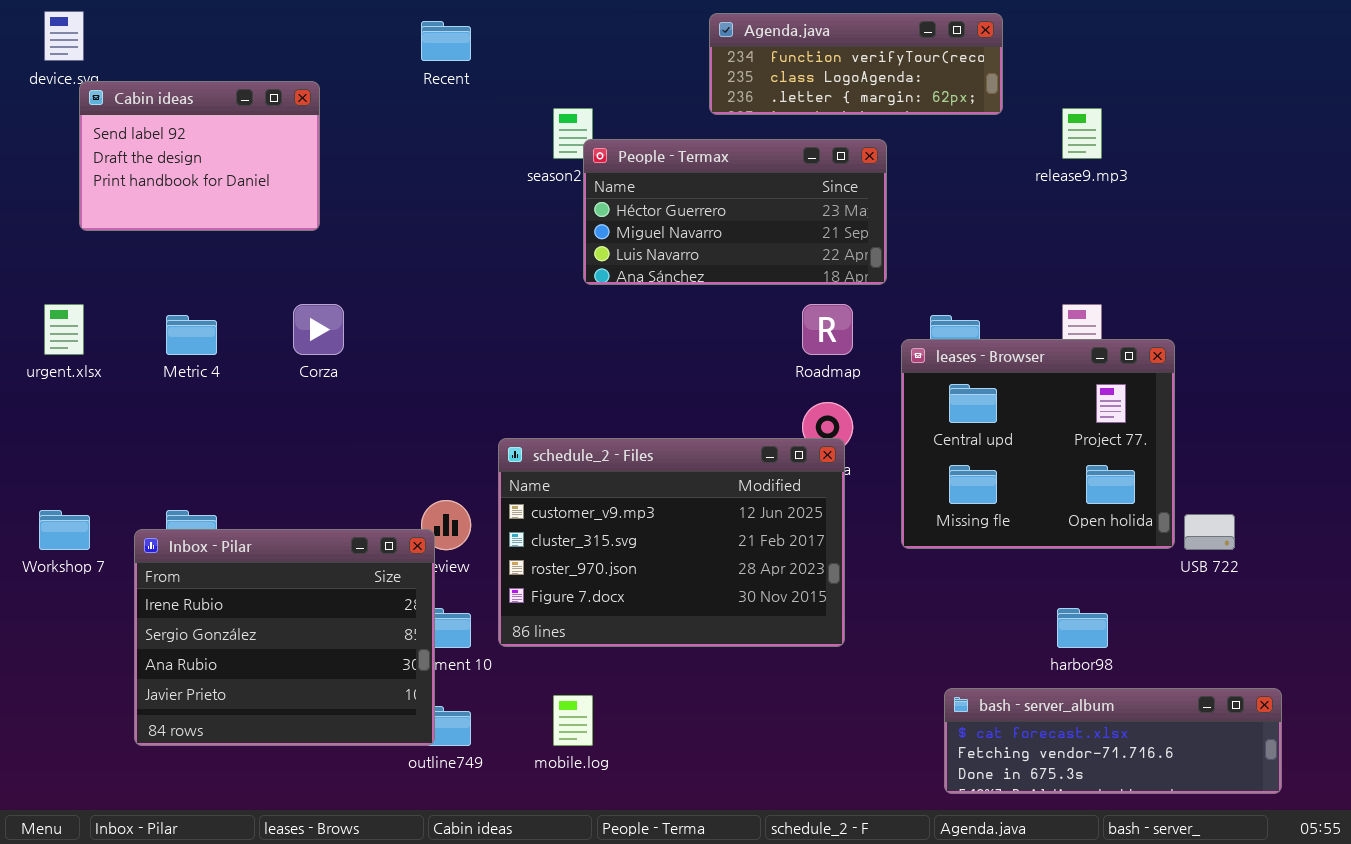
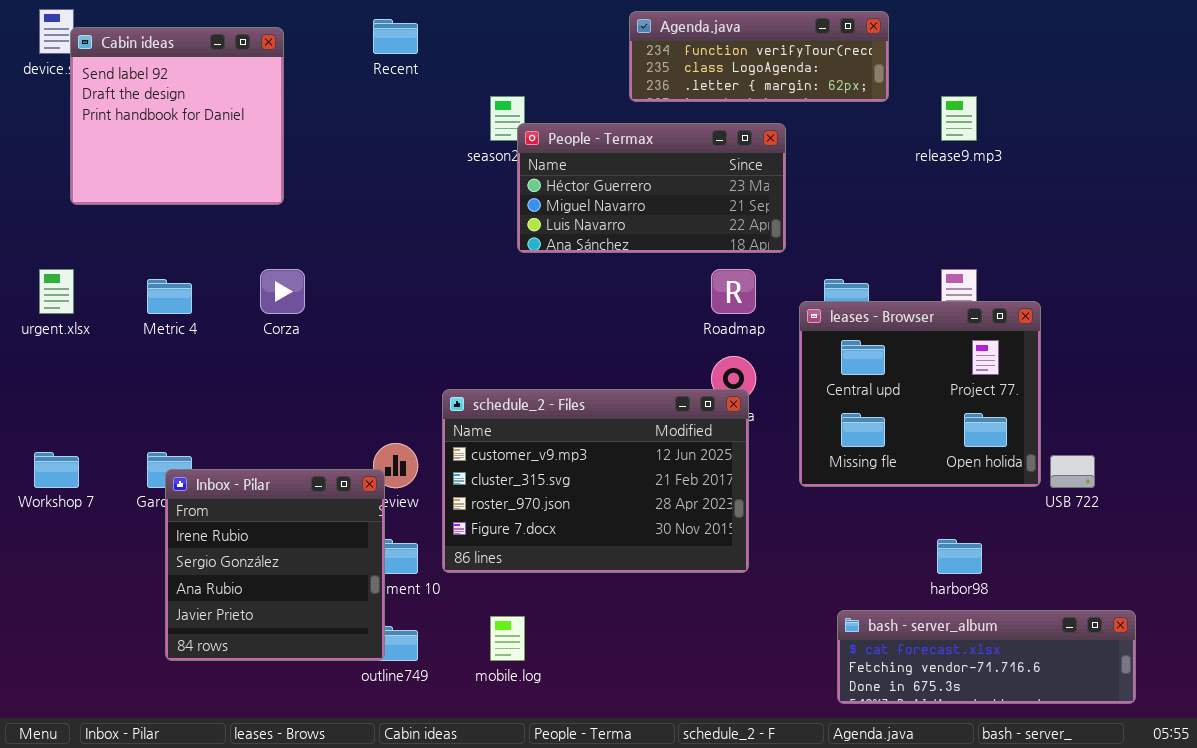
Cabin ideas: [79,81,320,231] -> [70,27,284,205], resized
Inbox - Pilar: [134,529,435,746] -> [165,469,385,661], resized

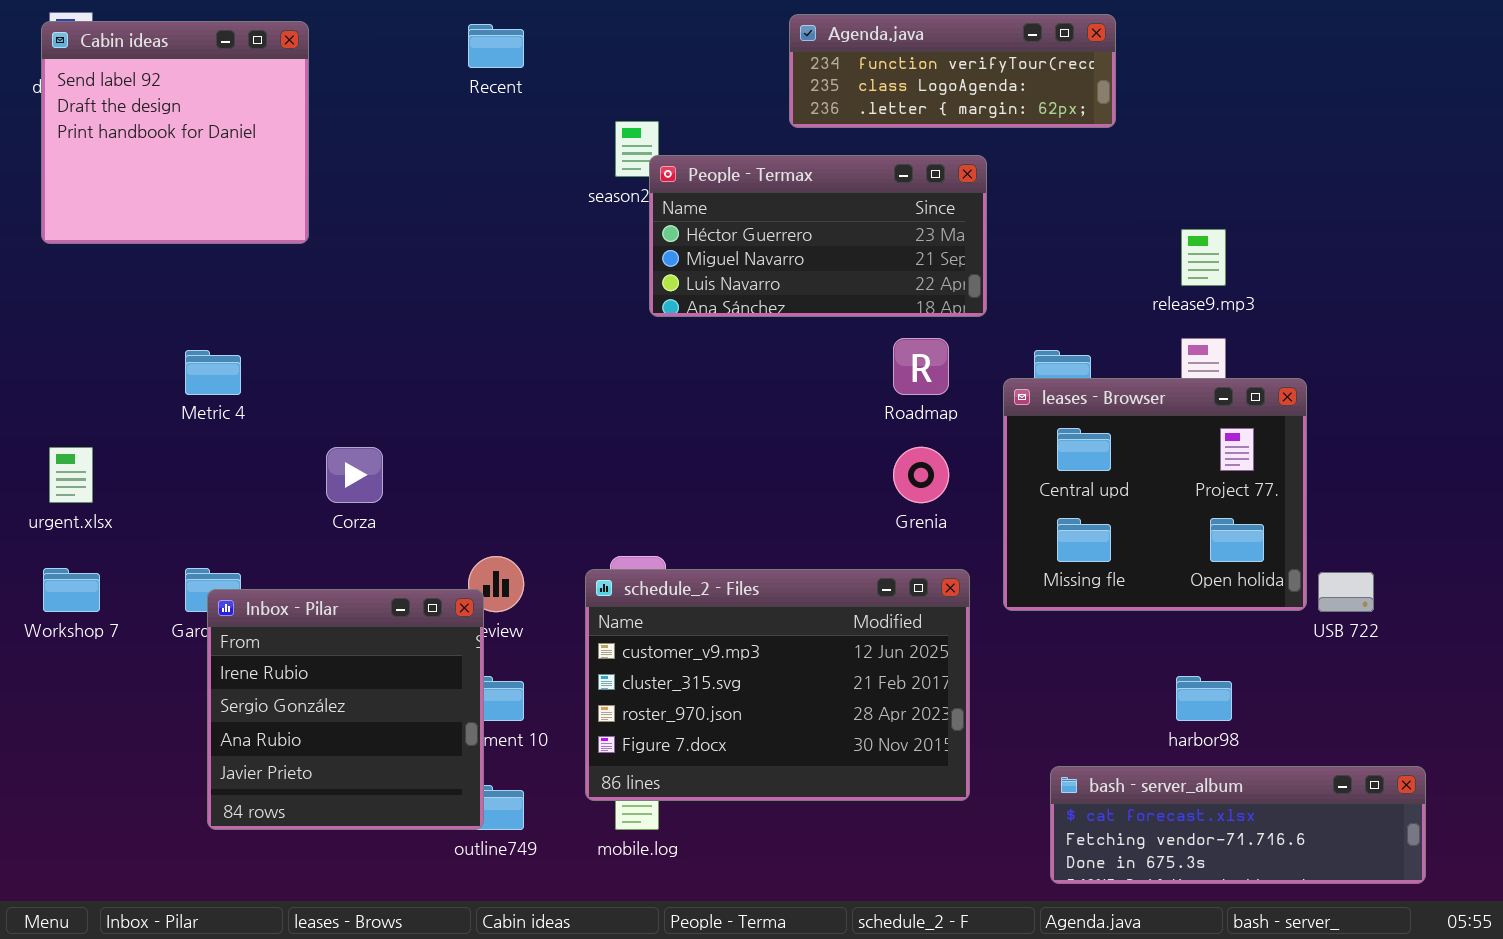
Cabin ideas: [70,27,284,205] -> [41,21,309,244], moved
release9.mp3: [941,96,977,141] -> [1181,229,1226,286], moved
urgent.xlsx: [39,269,74,314] -> [49,447,93,503], moved
Corza: [260,269,305,314] -> [326,447,383,503], moved
schedule_2 - Files: [442,389,749,573] -> [585,569,970,801], moved

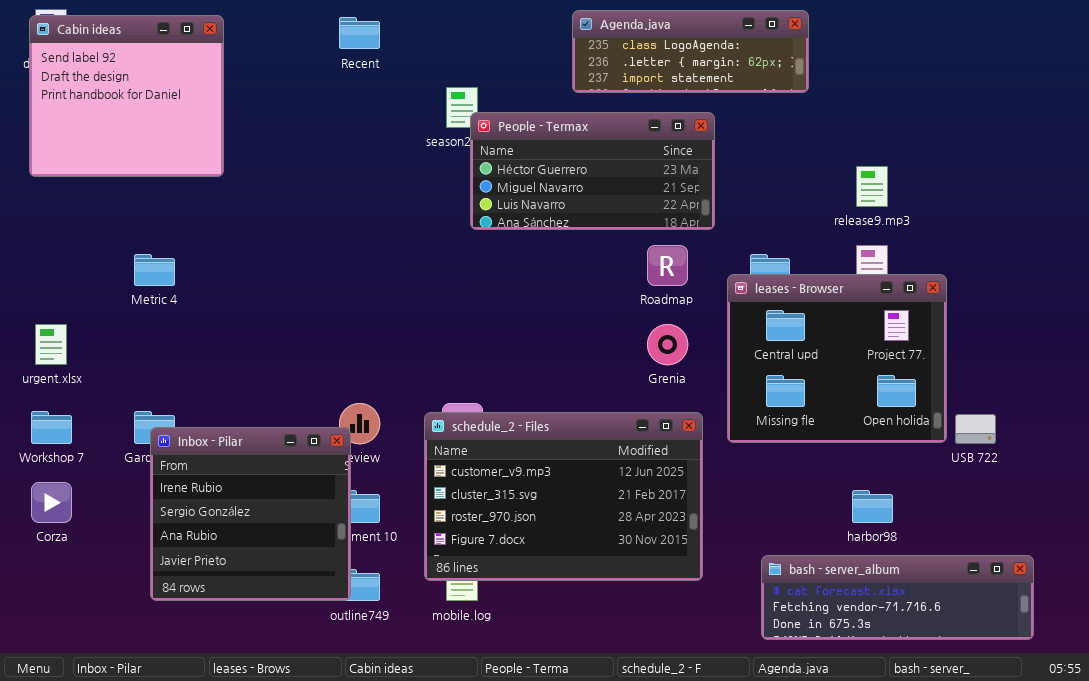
Agenda.java: [789,14,1116,128] -> [572,10,809,93], scrolled down 1 row
Corza: [326,447,383,503] -> [31,482,72,523], moved

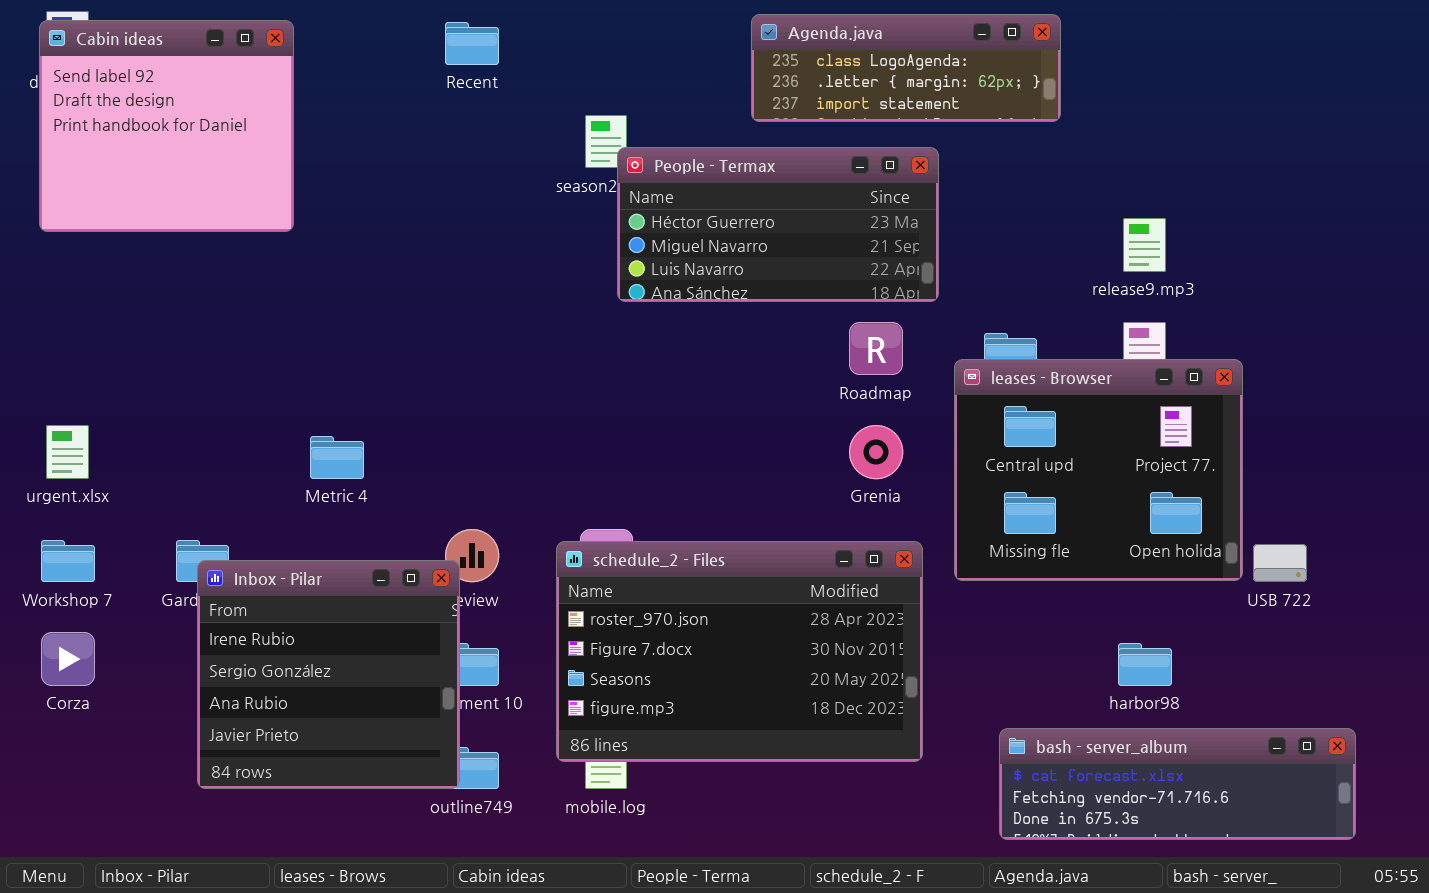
Metric 4: [134,254,175,286] -> [310,436,364,479], moved
schedule_2 - Files: [424,412,703,581] -> [556,541,923,762], scrolled down 2 rows

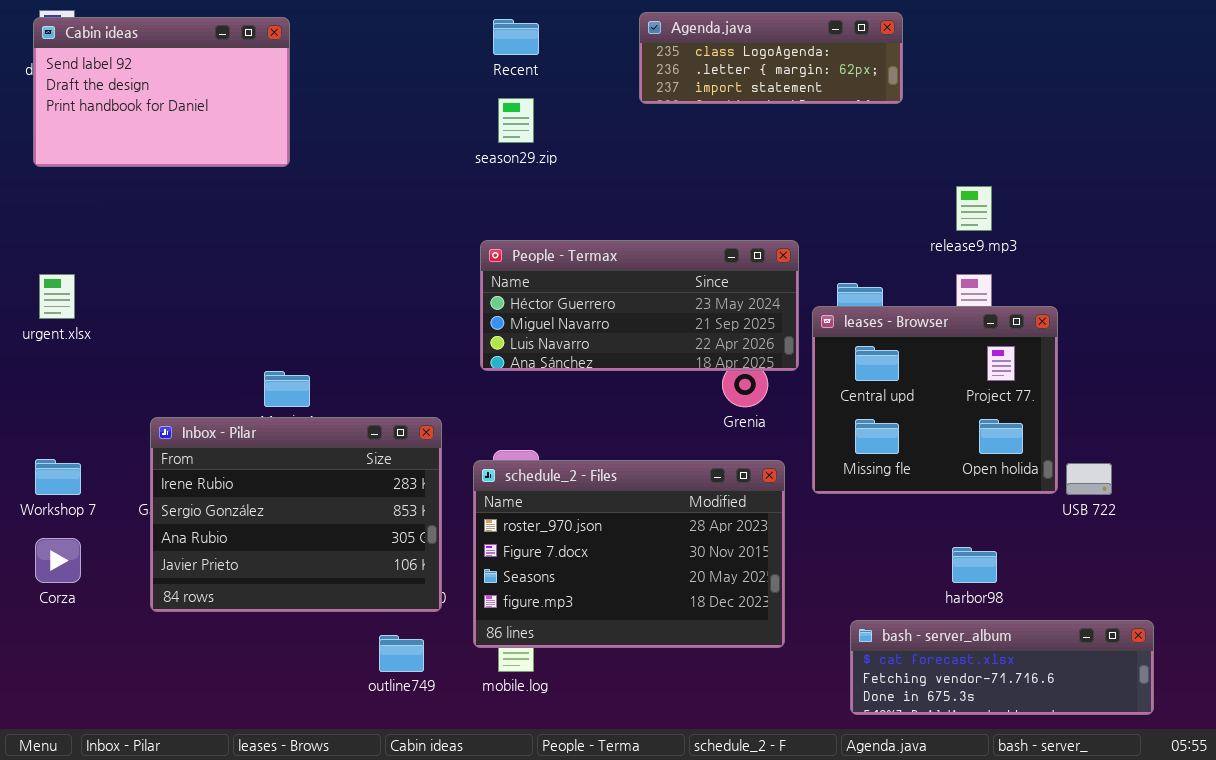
Cabin ideas: [39,20,294,232] -> [33,17,290,167], resized
Recent: [445,22,499,65] -> [493,19,539,55], moved
People - Termax: [617,147,939,302] -> [480,240,799,371], moved, resized
urgent.xlsx: [46,425,89,479] -> [39,274,75,319], moved
Inbox - Pilar: [197,560,460,789] -> [150,417,442,612], moved, resized

